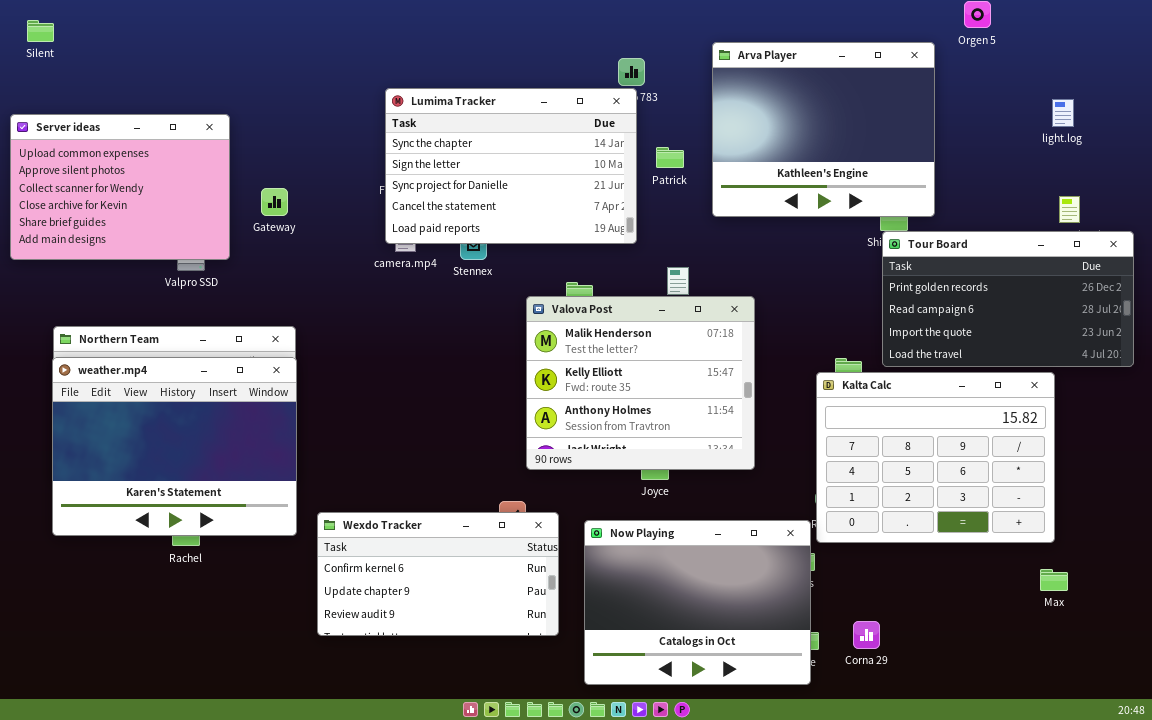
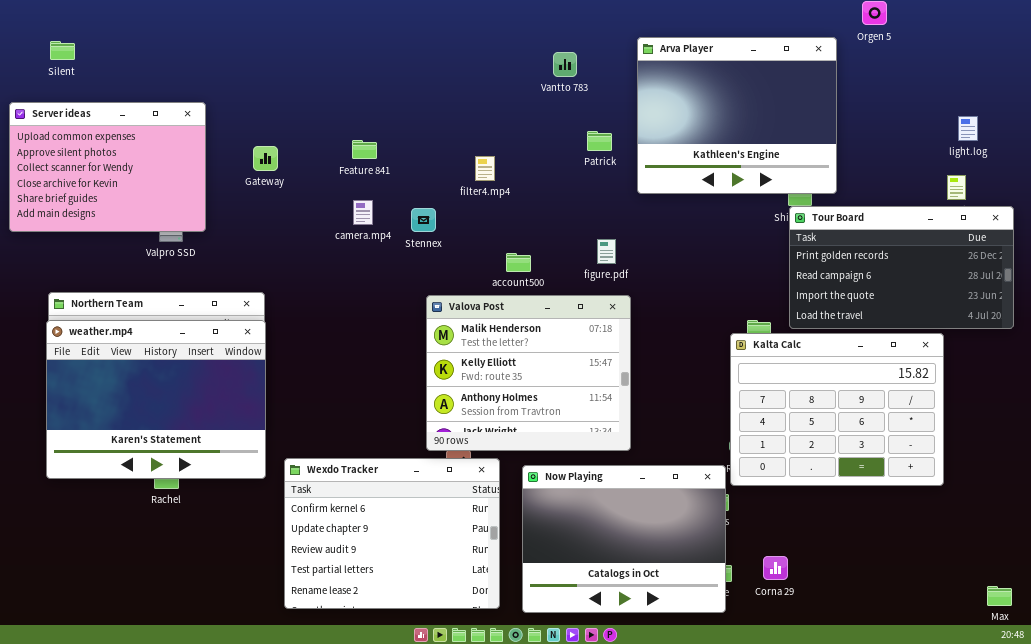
Silent: [27,20,54,42] -> [50,41,75,60], moved
Lumima Tracker: [385,88,637,244] -> none, closed
light.log: [1052,99,1074,127] -> [958,116,978,141], moved
Gateway: [261,188,288,216] -> [253,146,278,171], moved
Valova Post: [526,296,755,470] -> [426,295,631,451], moved
Wexdo Tracker: [317,512,559,636] -> [284,458,500,609], resized
Max: [1040,569,1068,591] -> [987,586,1012,606], moved

